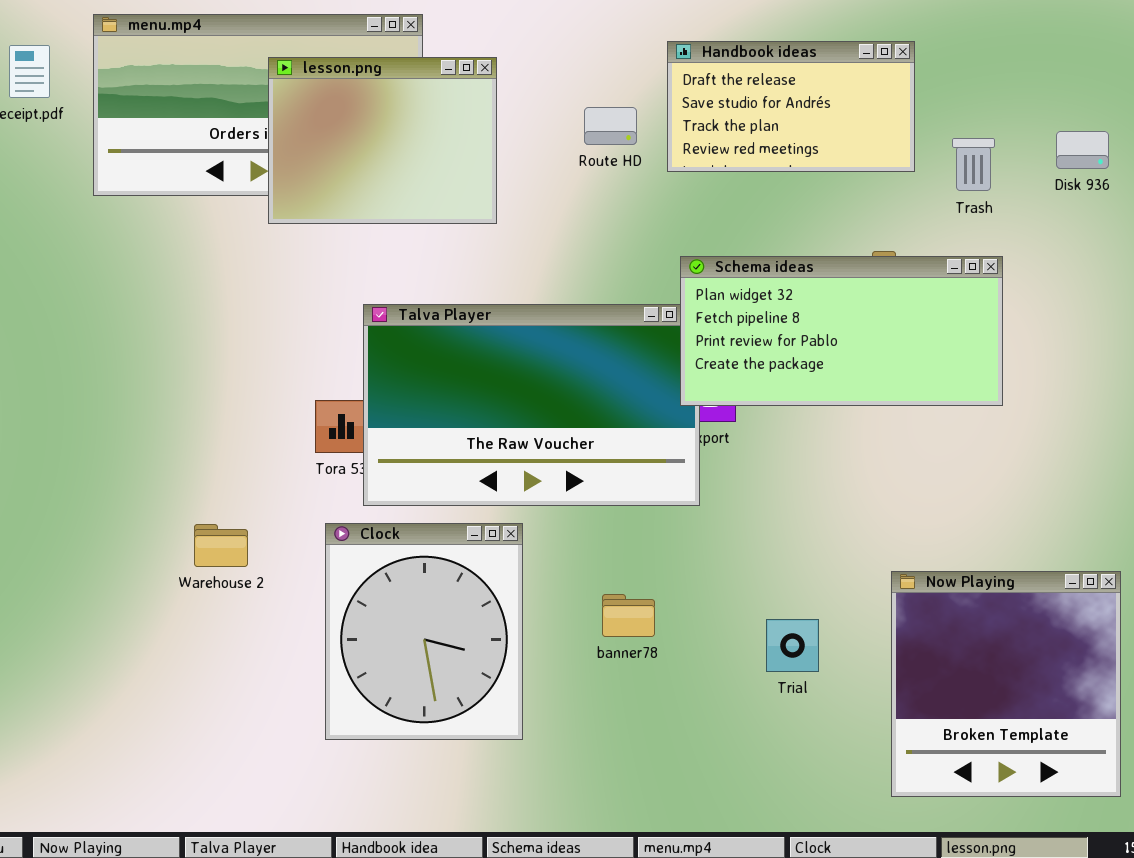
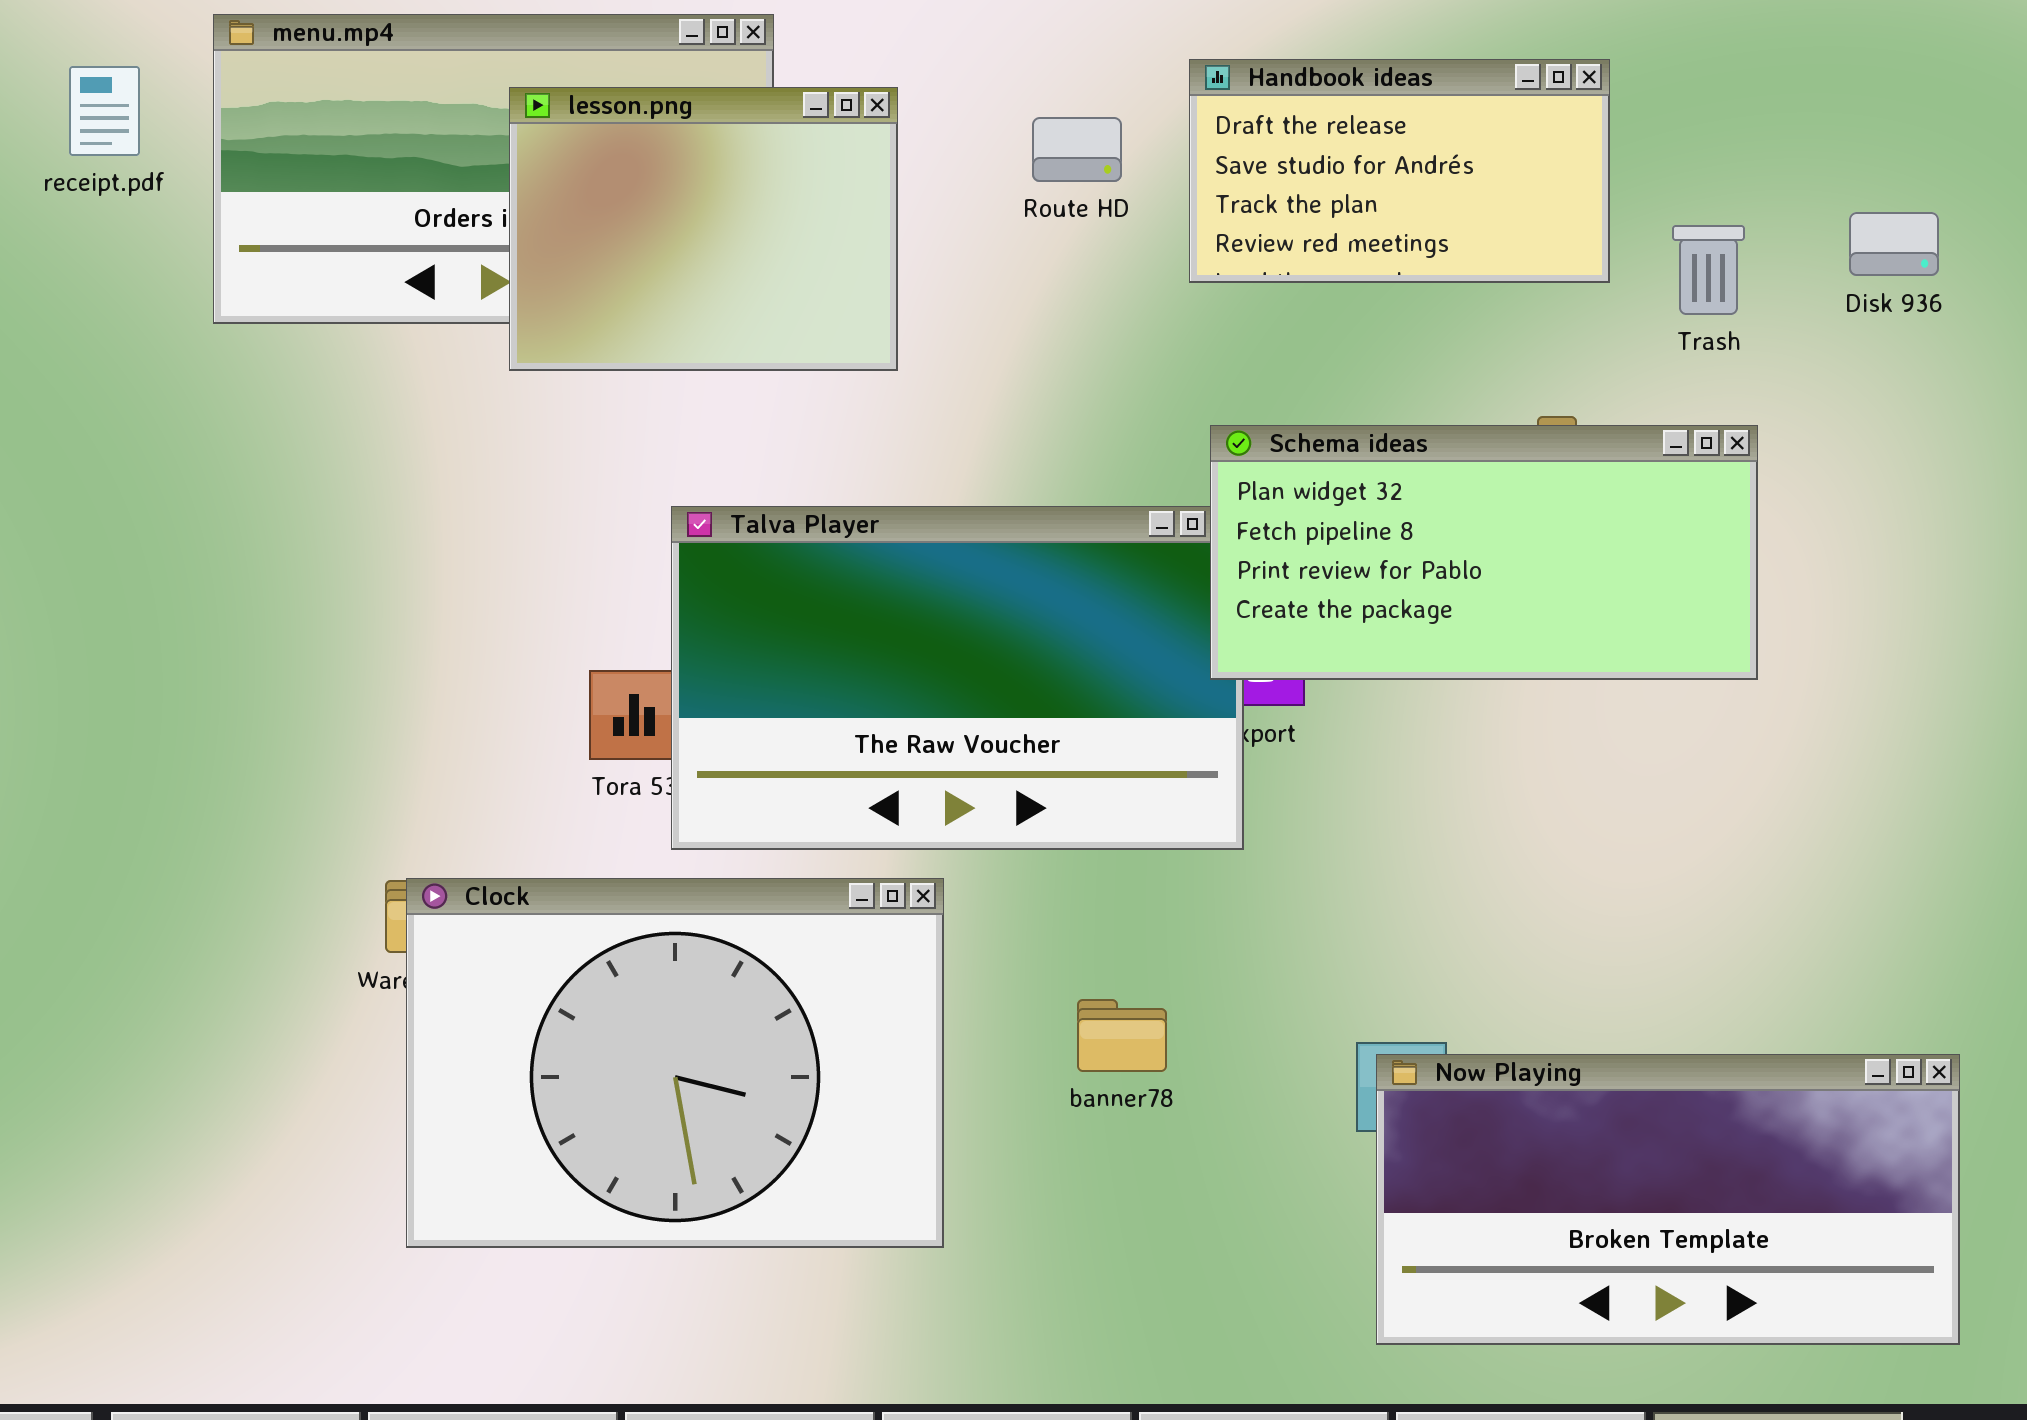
Route HD: [584,107,637,145] -> [1032,117,1122,182], moved
Clock: [325,523,523,740] -> [406,878,944,1248], resized
Now Playing: [891,571,1121,797] -> [1376,1054,1960,1345], resized

